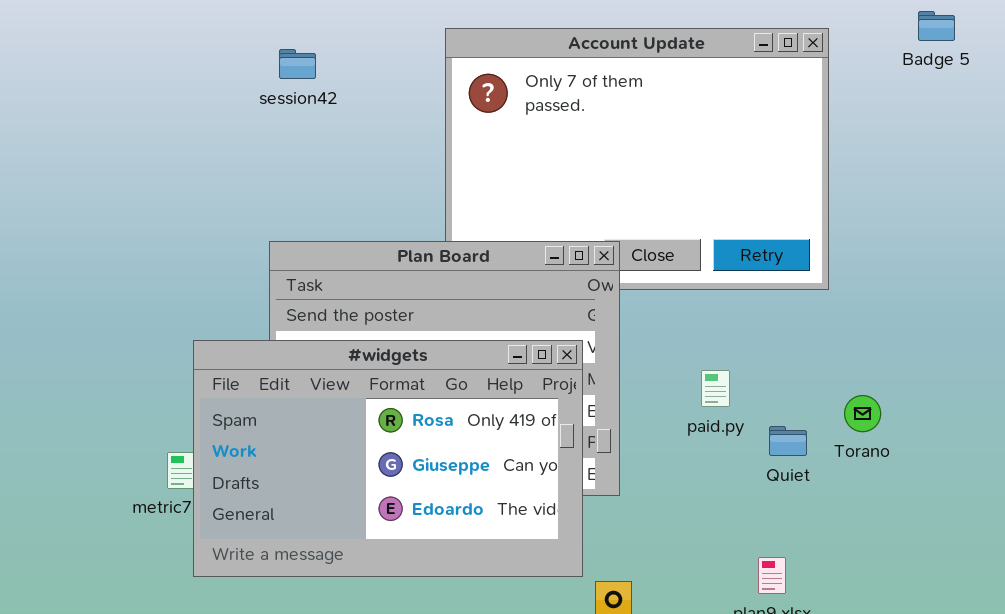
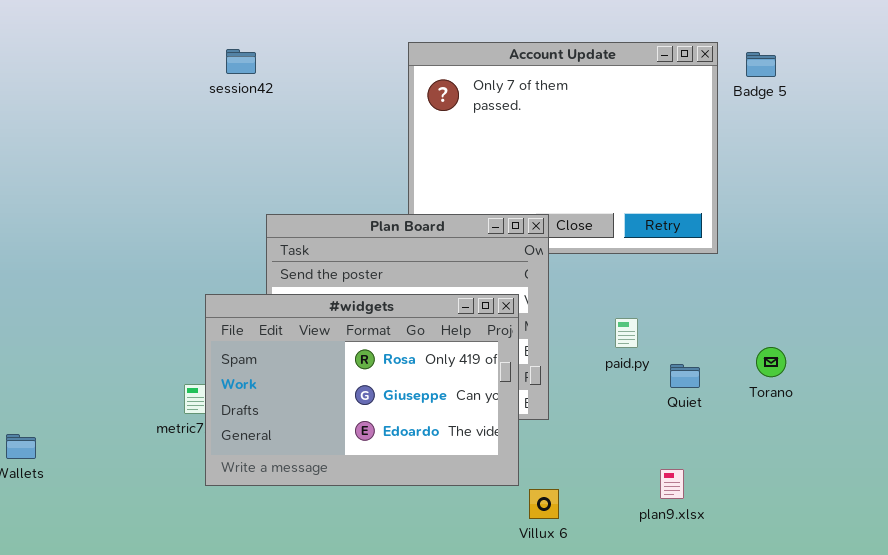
Badge 5: [918,11,955,41] -> [746,52,776,77], moved
session42: [279,49,316,79] -> [226,49,256,74], moved
Torano: [844,395,881,432] -> [756,347,786,377], moved

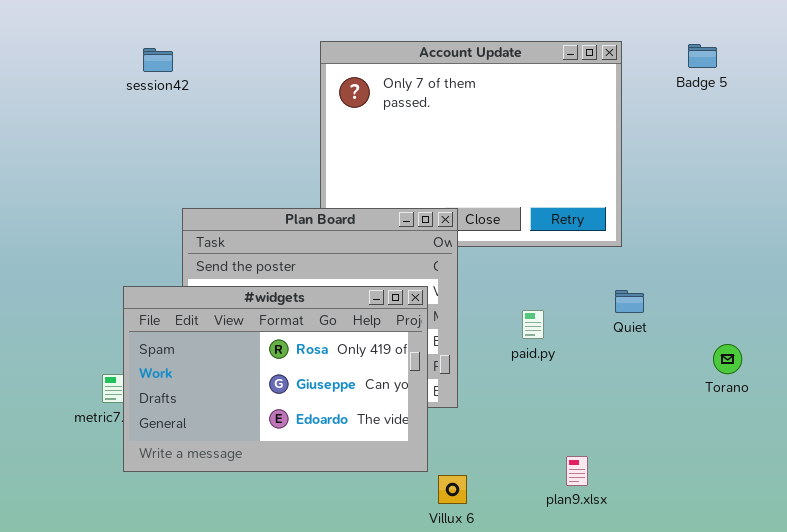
Badge 5: [746,52,776,77] -> [688,44,717,68], moved
Torano: [756,347,786,377] -> [713,344,742,374], moved
Quiet: [670,364,700,388] -> [615,290,644,313], moved

